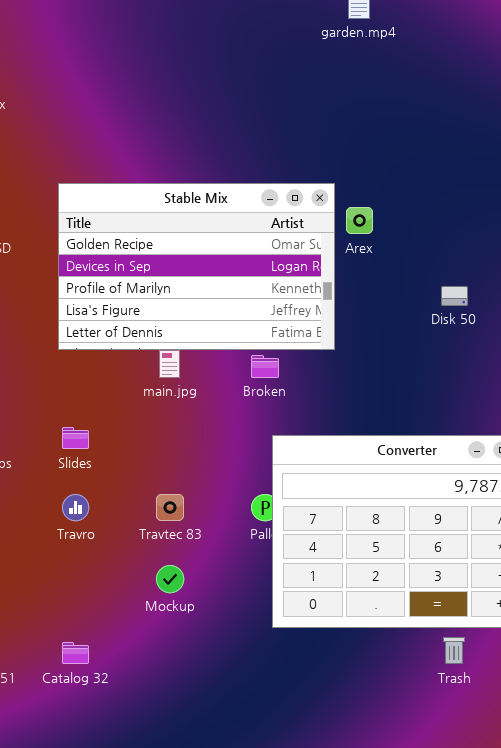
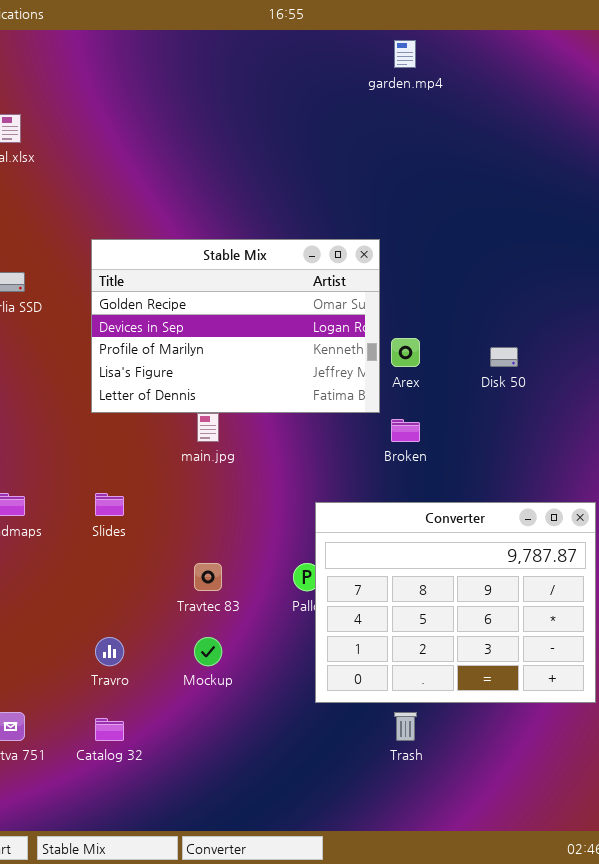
Arex: [346,207,373,234] -> [391,338,420,367], moved
Broken: [251,355,279,378] -> [391,419,420,442], moved
Travro: [62,494,89,521] -> [95,637,124,666], moved
Trash: [443,637,465,664] -> [394,712,417,741], moved

